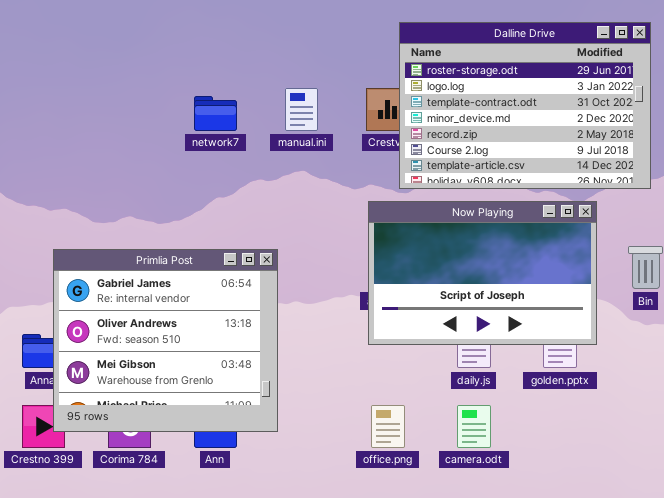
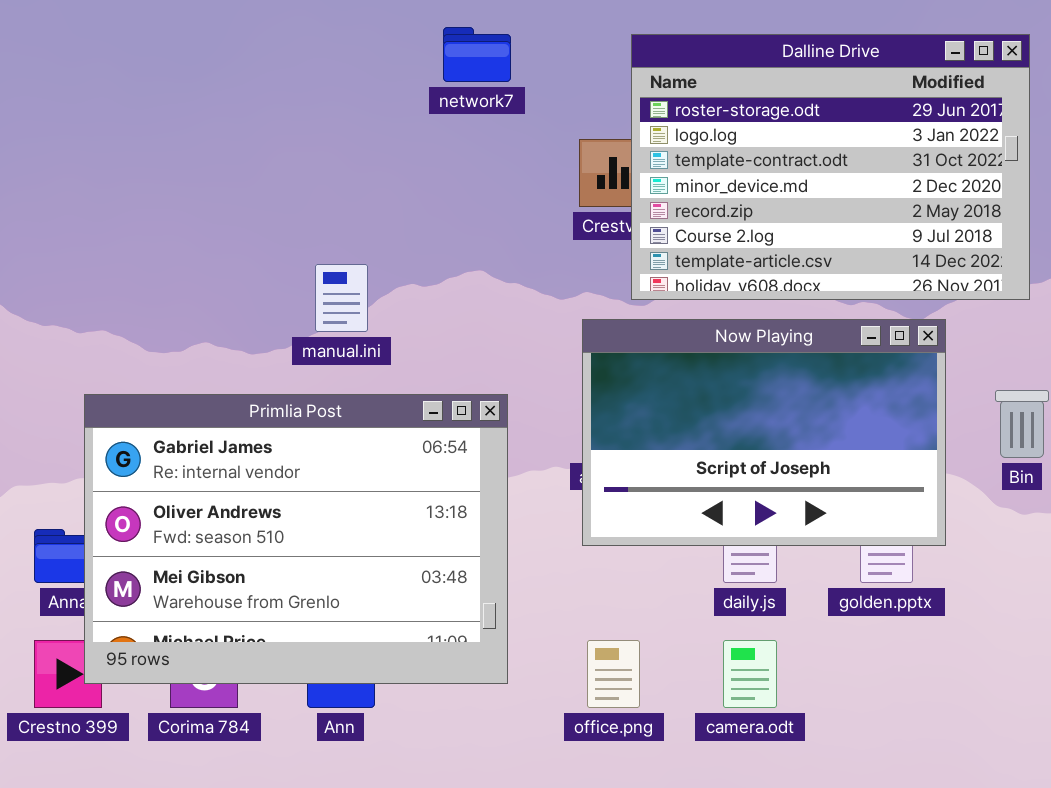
manual.ini: [285,88,318,131] -> [315,264,368,332], moved
network7: [194,96,237,131] -> [443,27,511,82], moved
Primlia Post: [53,249,278,432] -> [84,394,508,684], resized

